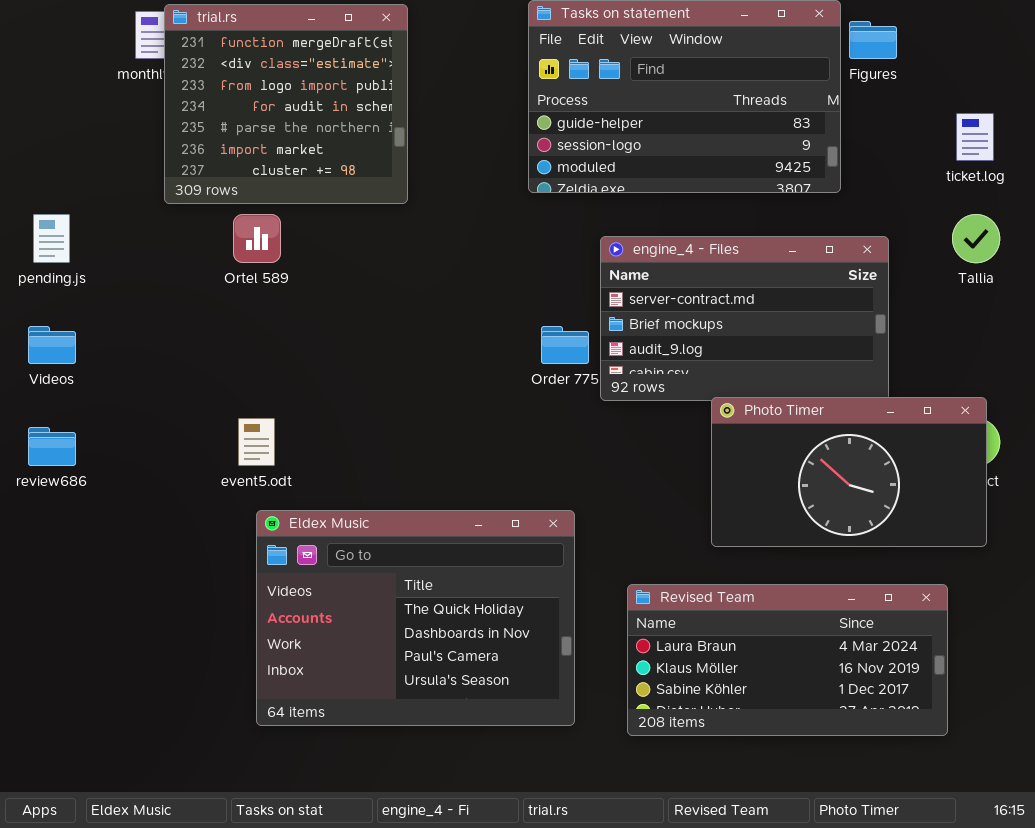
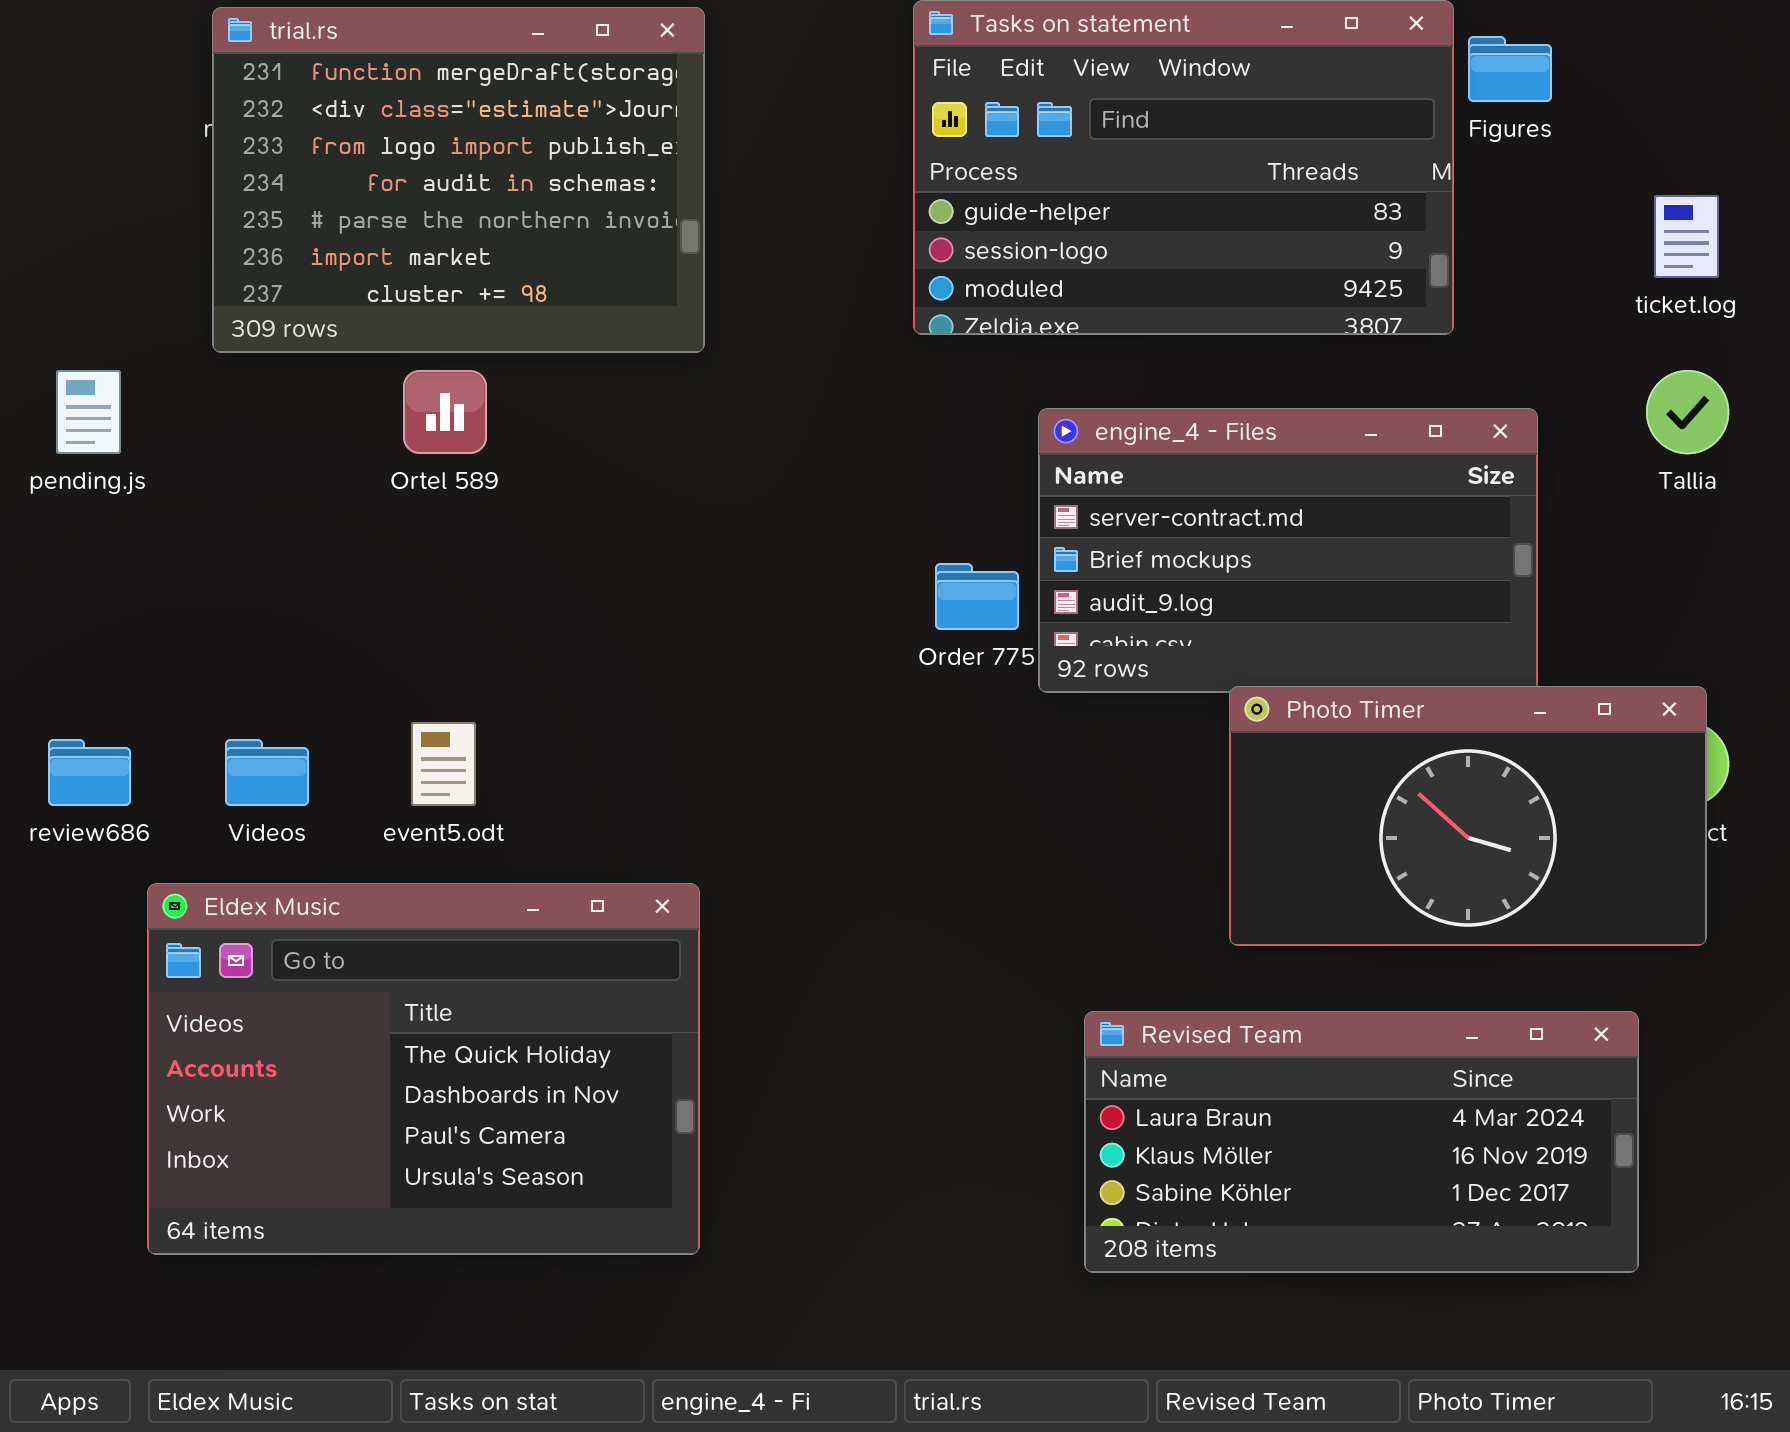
trial.rs: [164,4,408,204] -> [212,7,705,353], resized
Videos: [28,326,76,364] -> [225,739,309,806], moved
Eldex Music: [256,510,575,726] -> [147,883,700,1255], moved

